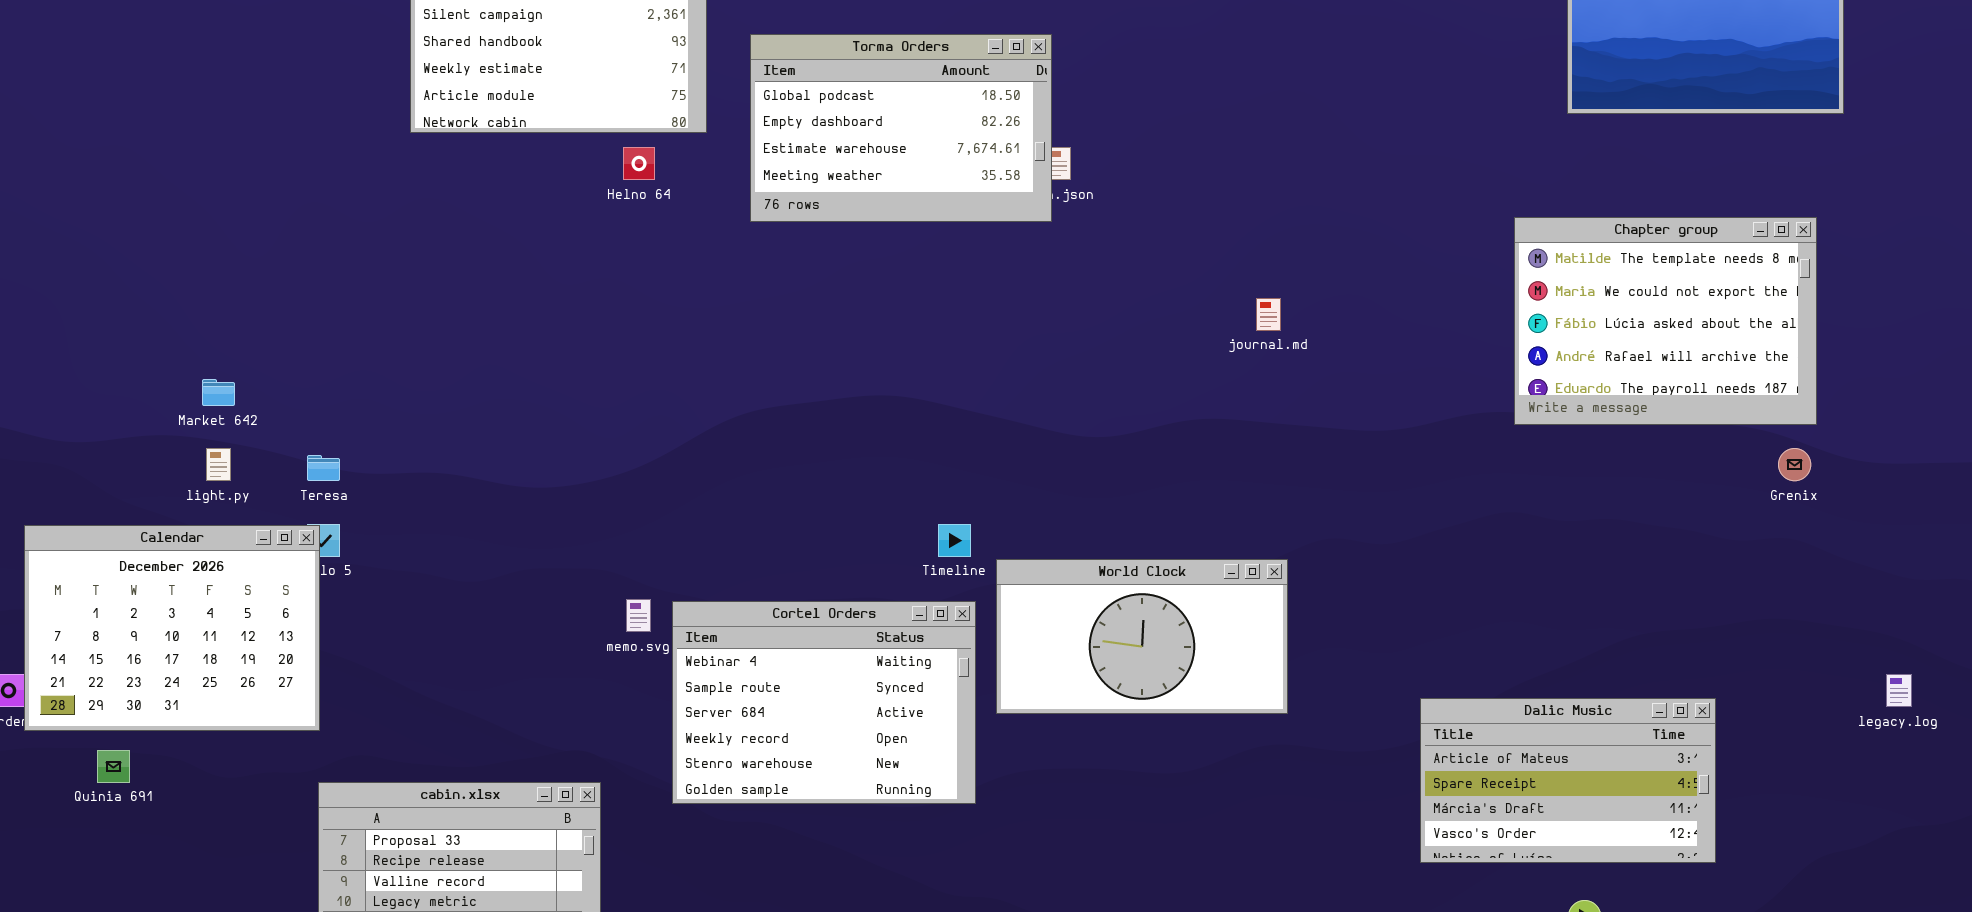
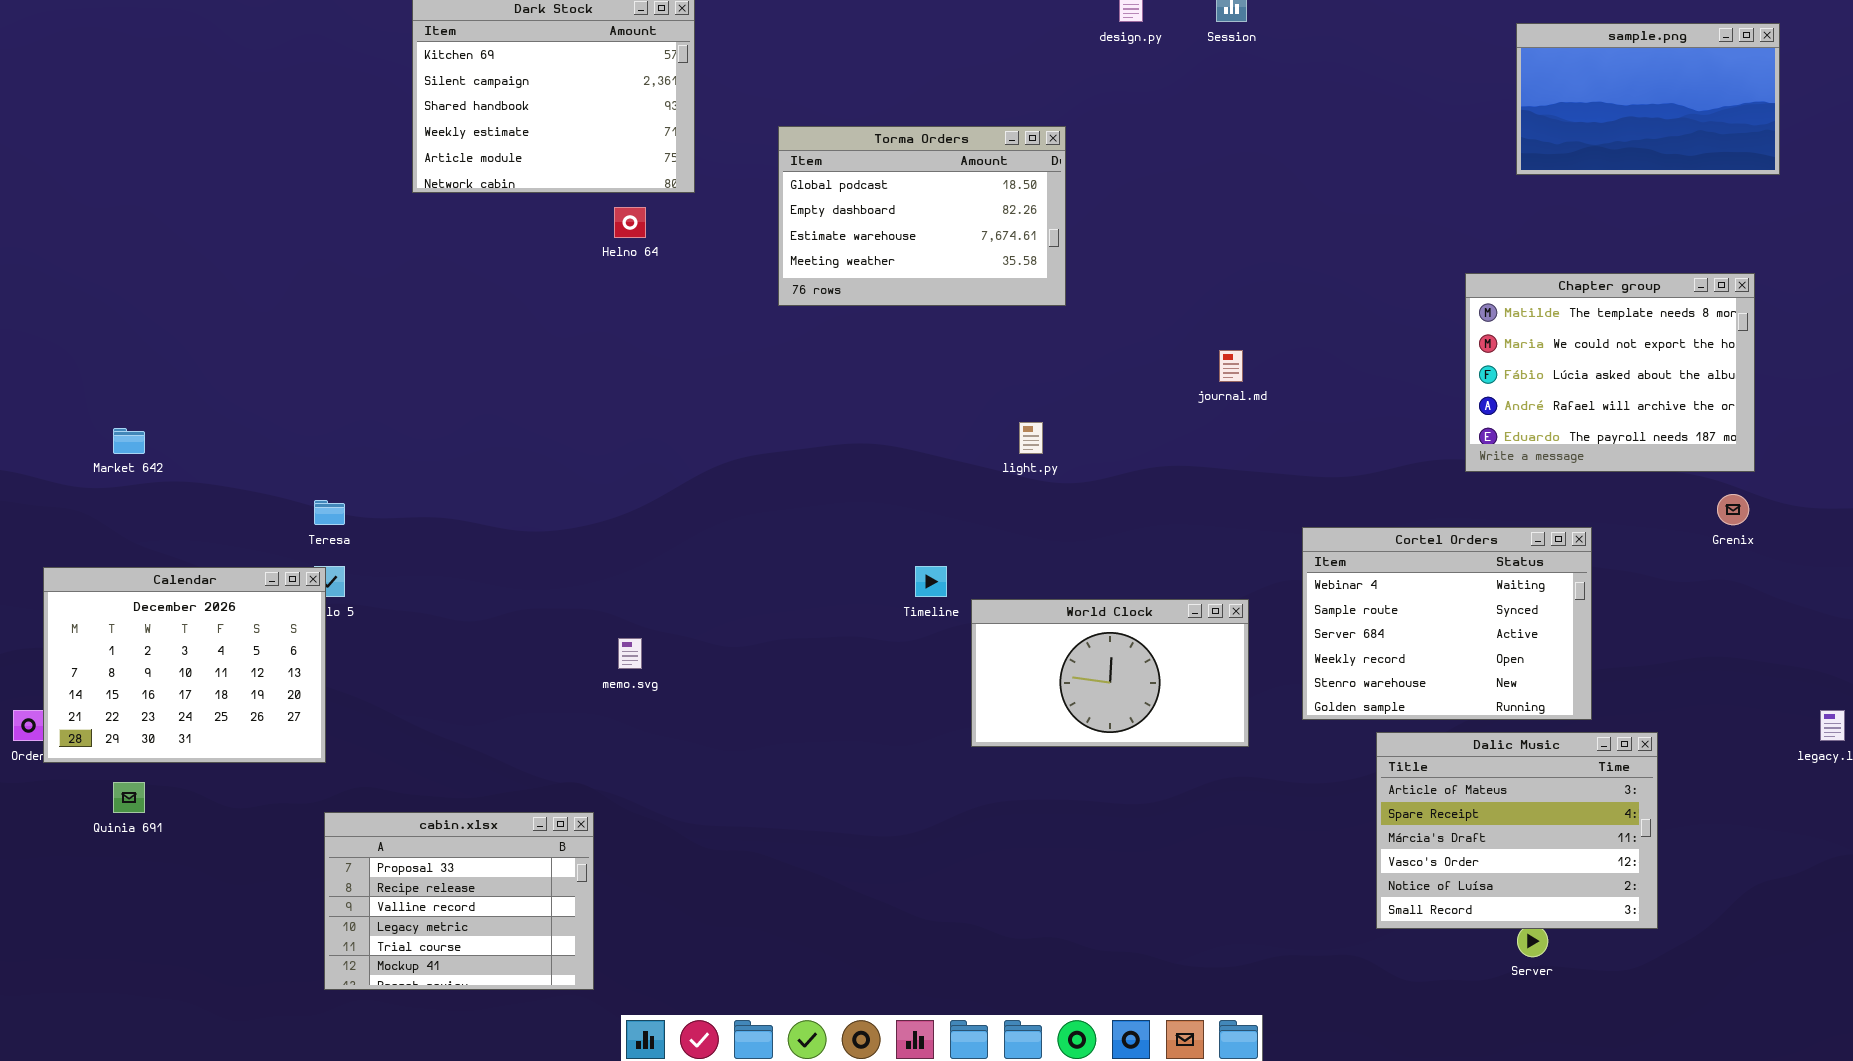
Torma Orders: [750,34,1052,222] -> [778,126,1066,306], moved
Market 642: [202,379,235,406] -> [113,428,145,454], moved
light.py: [206,448,231,481] -> [1019,422,1043,454], moved
Cortel Orders: [672,601,976,804] -> [1302,527,1592,720], moved
Dalic Music: [1420,698,1716,863] -> [1376,732,1658,929], resized

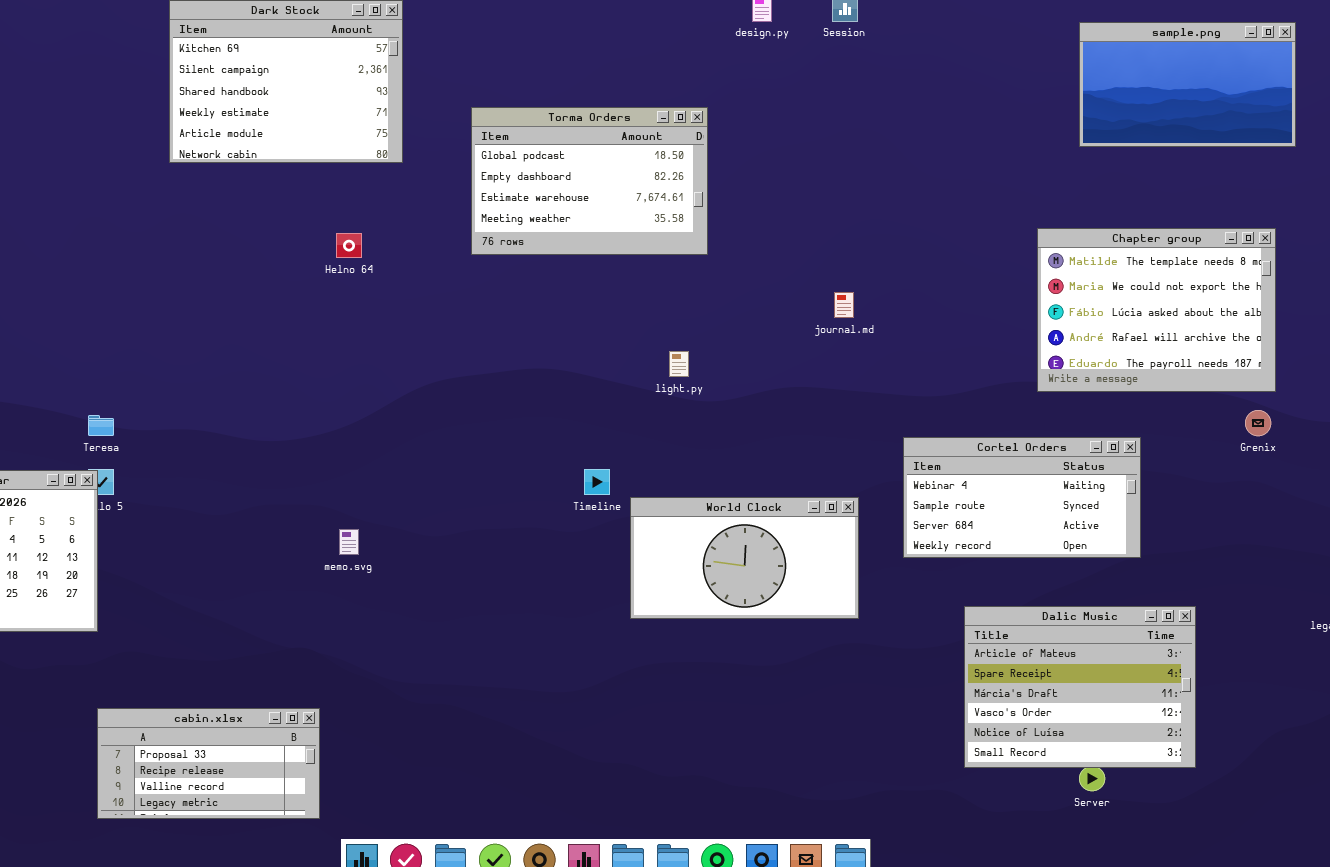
Helno 64: [614,207,646,238] -> [336,233,362,258], moved
Cortel Orders: [1302,527,1592,720] -> [903,437,1141,558], resized
cabin.xlsx: [324,812,594,990] -> [97,708,320,819], resized

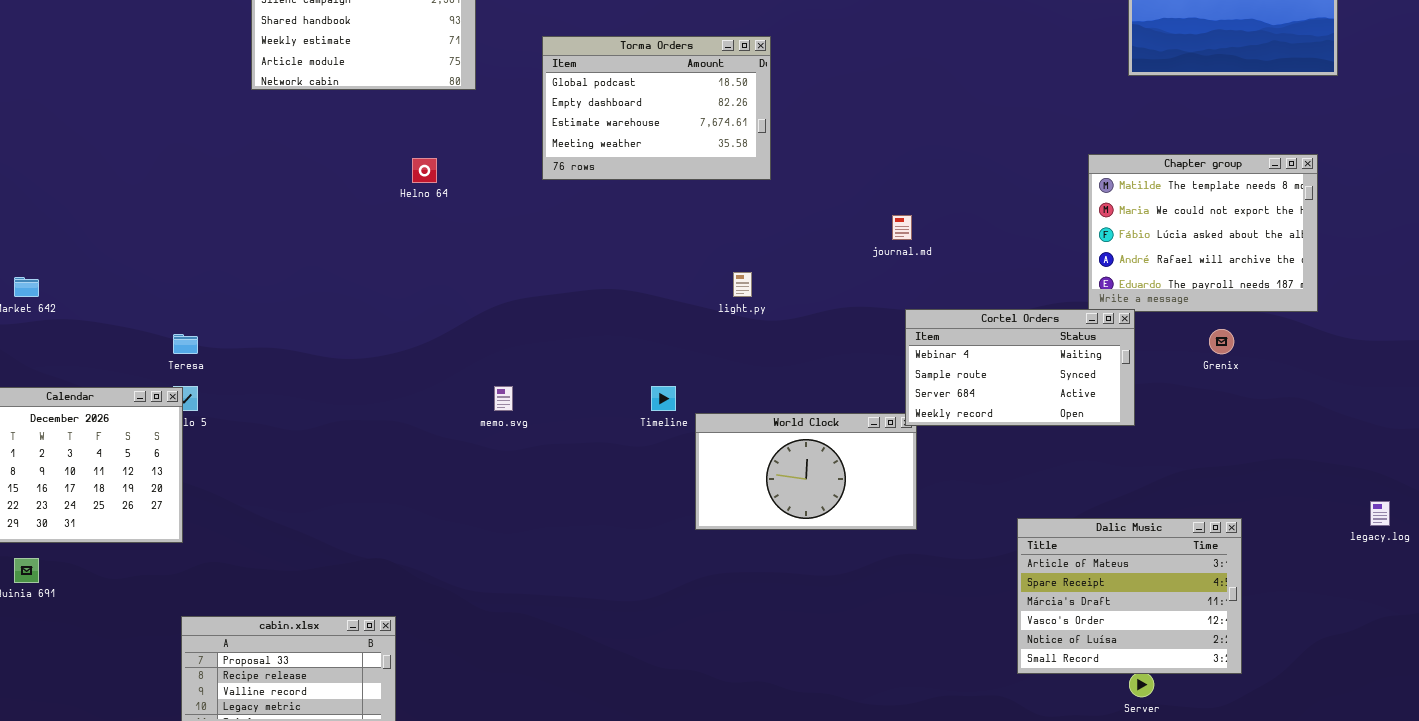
Grenix: [1245,410,1271,436] -> [1209,329,1234,354], moved
Cortel Orders: [903,437,1141,558] -> [905,309,1135,426], moved
memo.svg: [339,529,359,555] -> [494,386,513,411], moved

